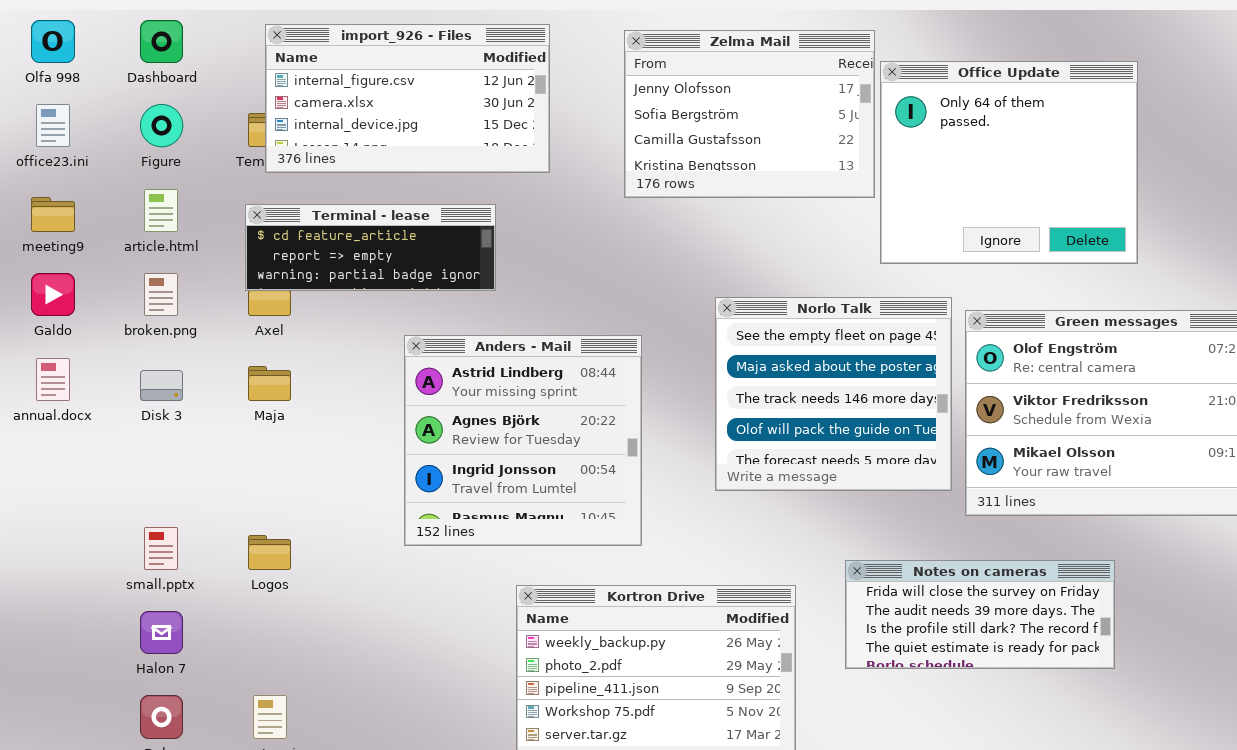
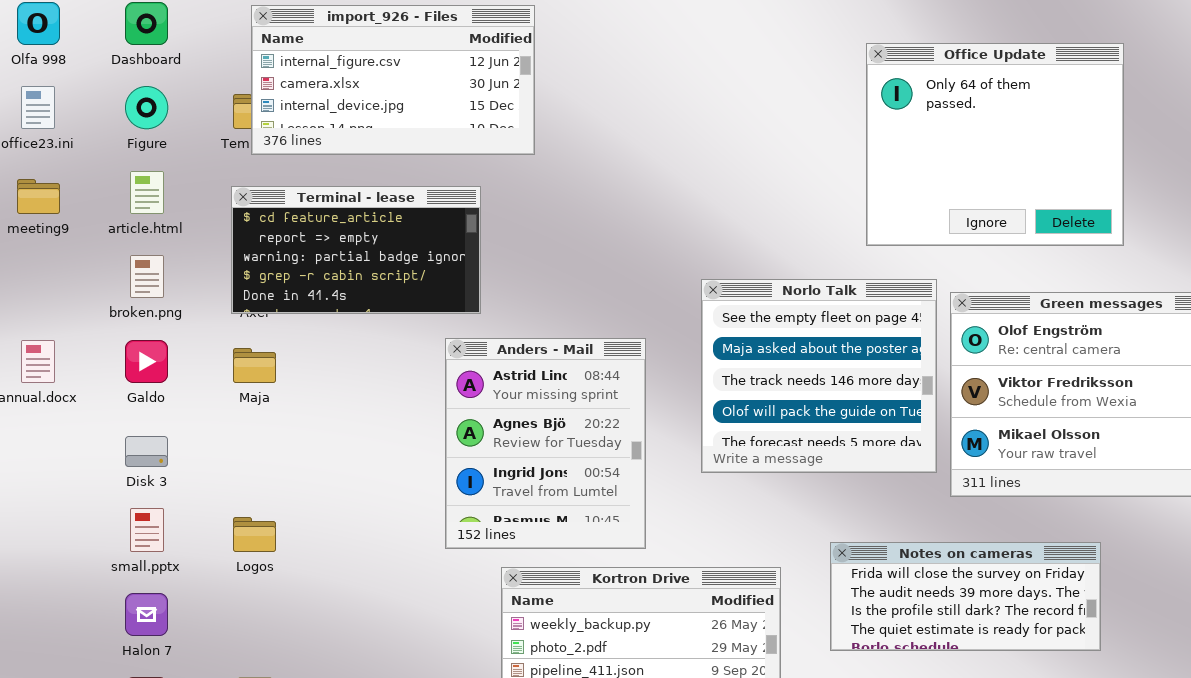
Zelma Mail: [624,30,875,198] -> none, closed
Terminal - lease: [245,204,496,291] -> [231,186,481,314], resized
Galdo: [31,273,75,316] -> [125,340,168,383], moved
Anders - Mail: [404,335,642,546] -> [445,338,646,549], moved, resized
Disk 3: [140,370,183,401] -> [125,436,168,467], moved

